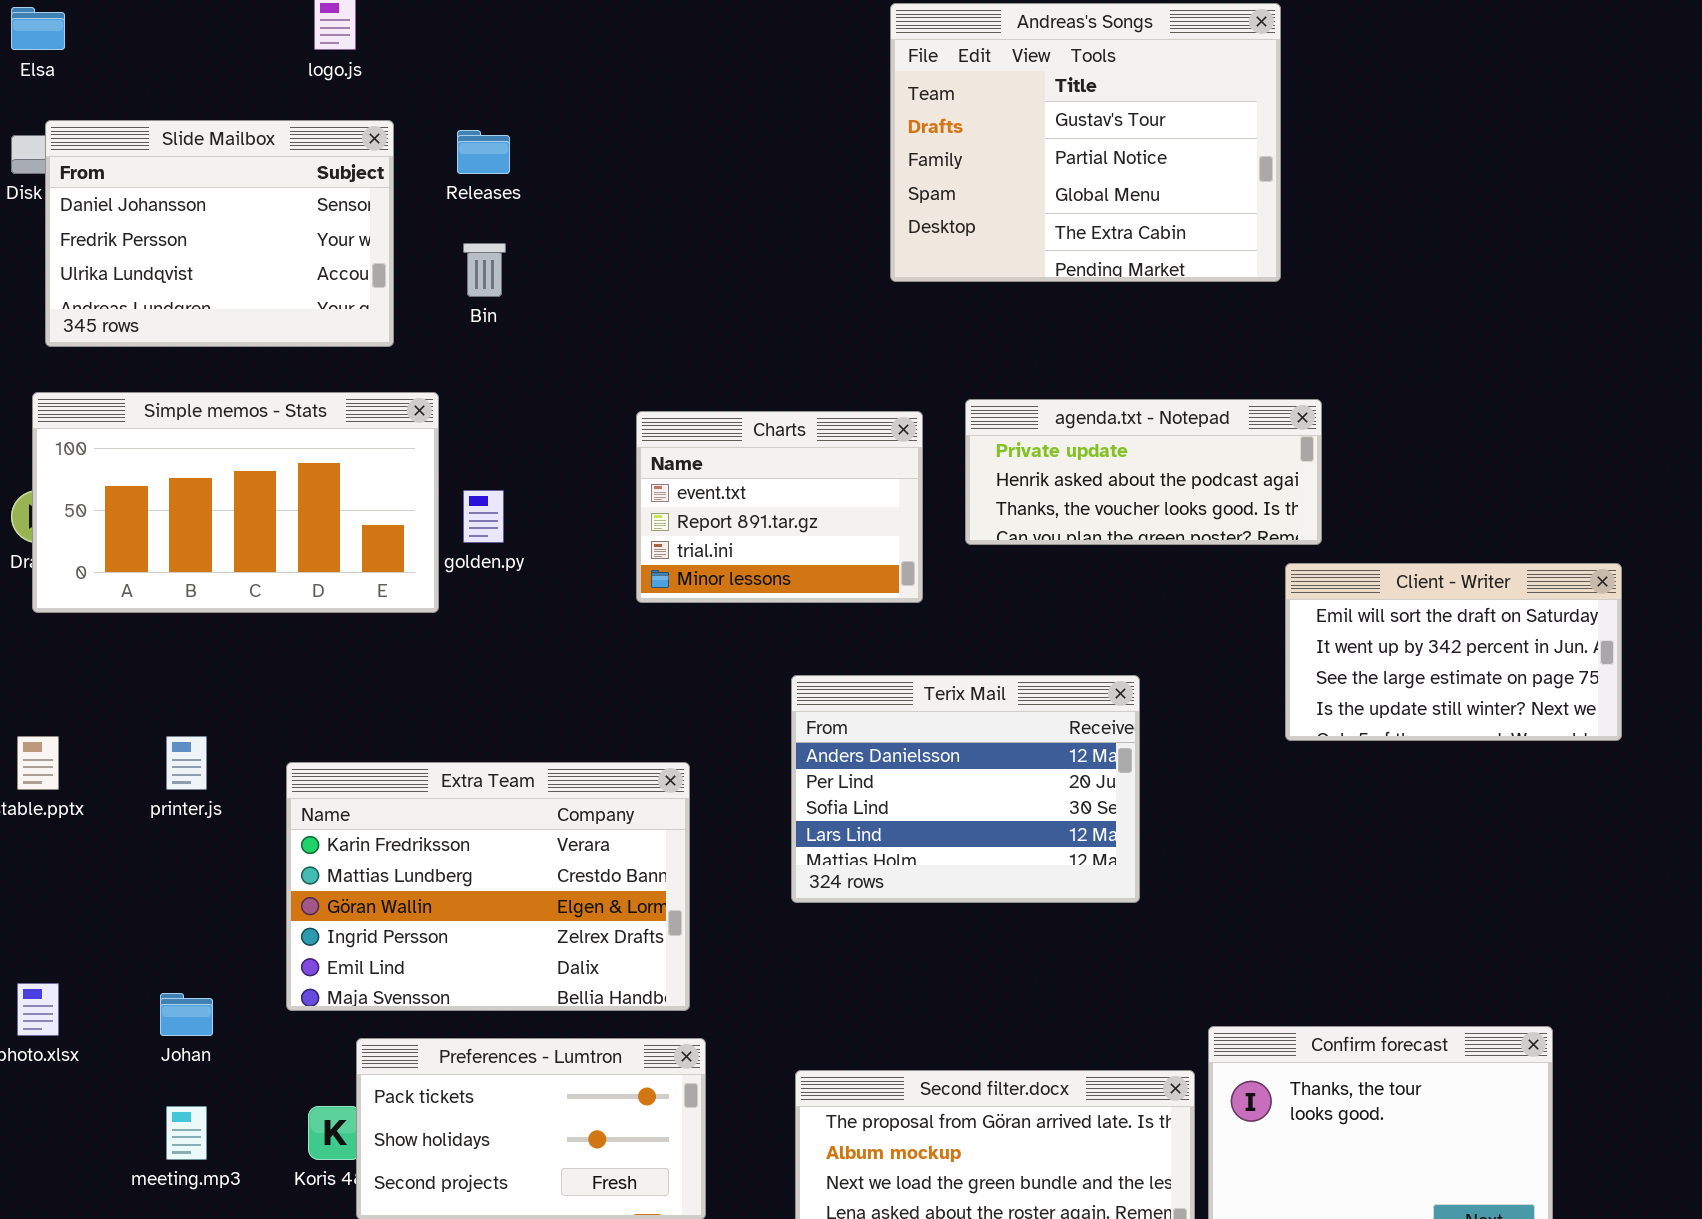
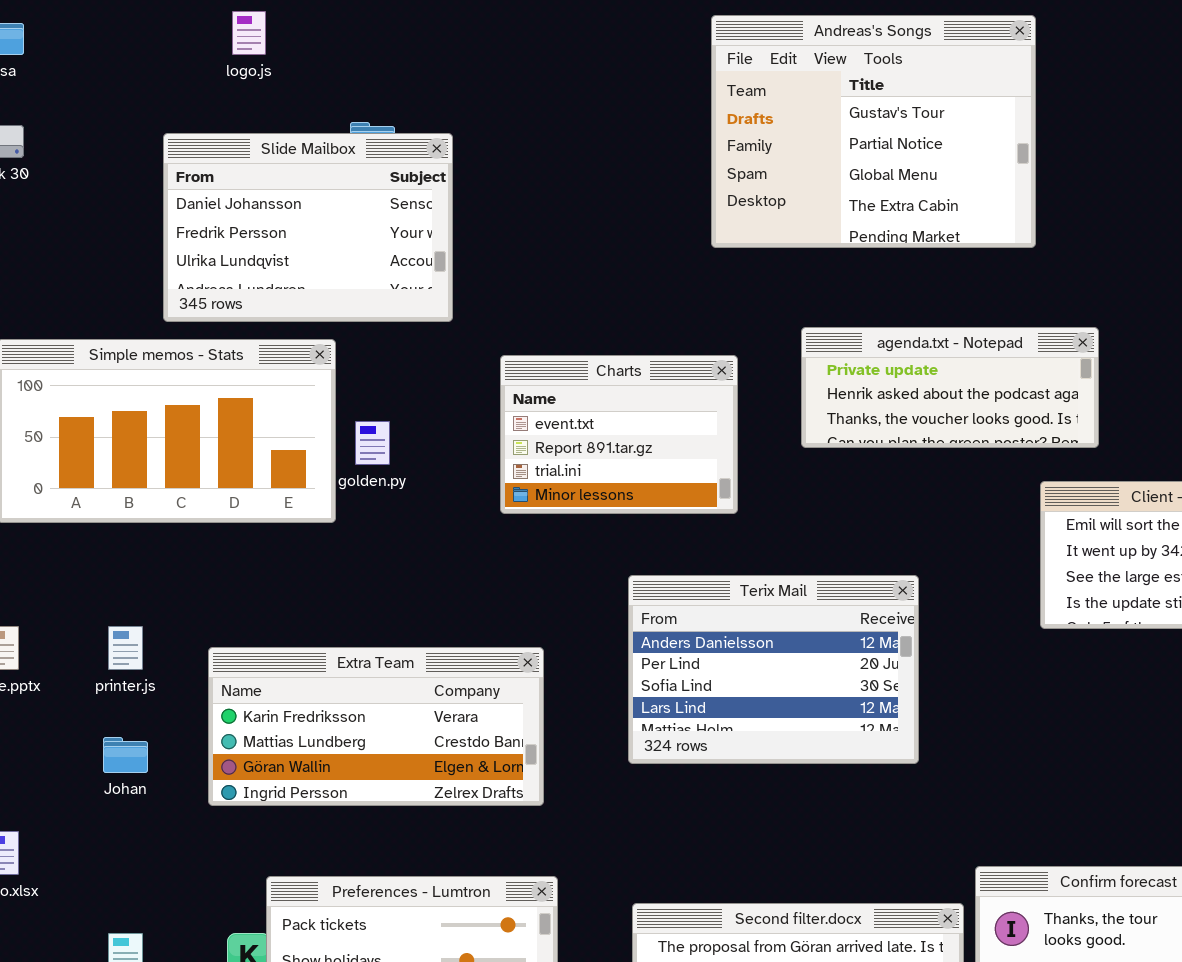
Slide Mailbox: [45,120,394,347] -> [163,133,453,322], moved
agenda.txt - Notepad: [965,399,1322,545] -> [801,327,1099,448], moved
Extra Team: [286,762,690,1011] -> [208,647,544,806], resized
Johan: [160,993,213,1036] -> [103,737,148,773], moved

